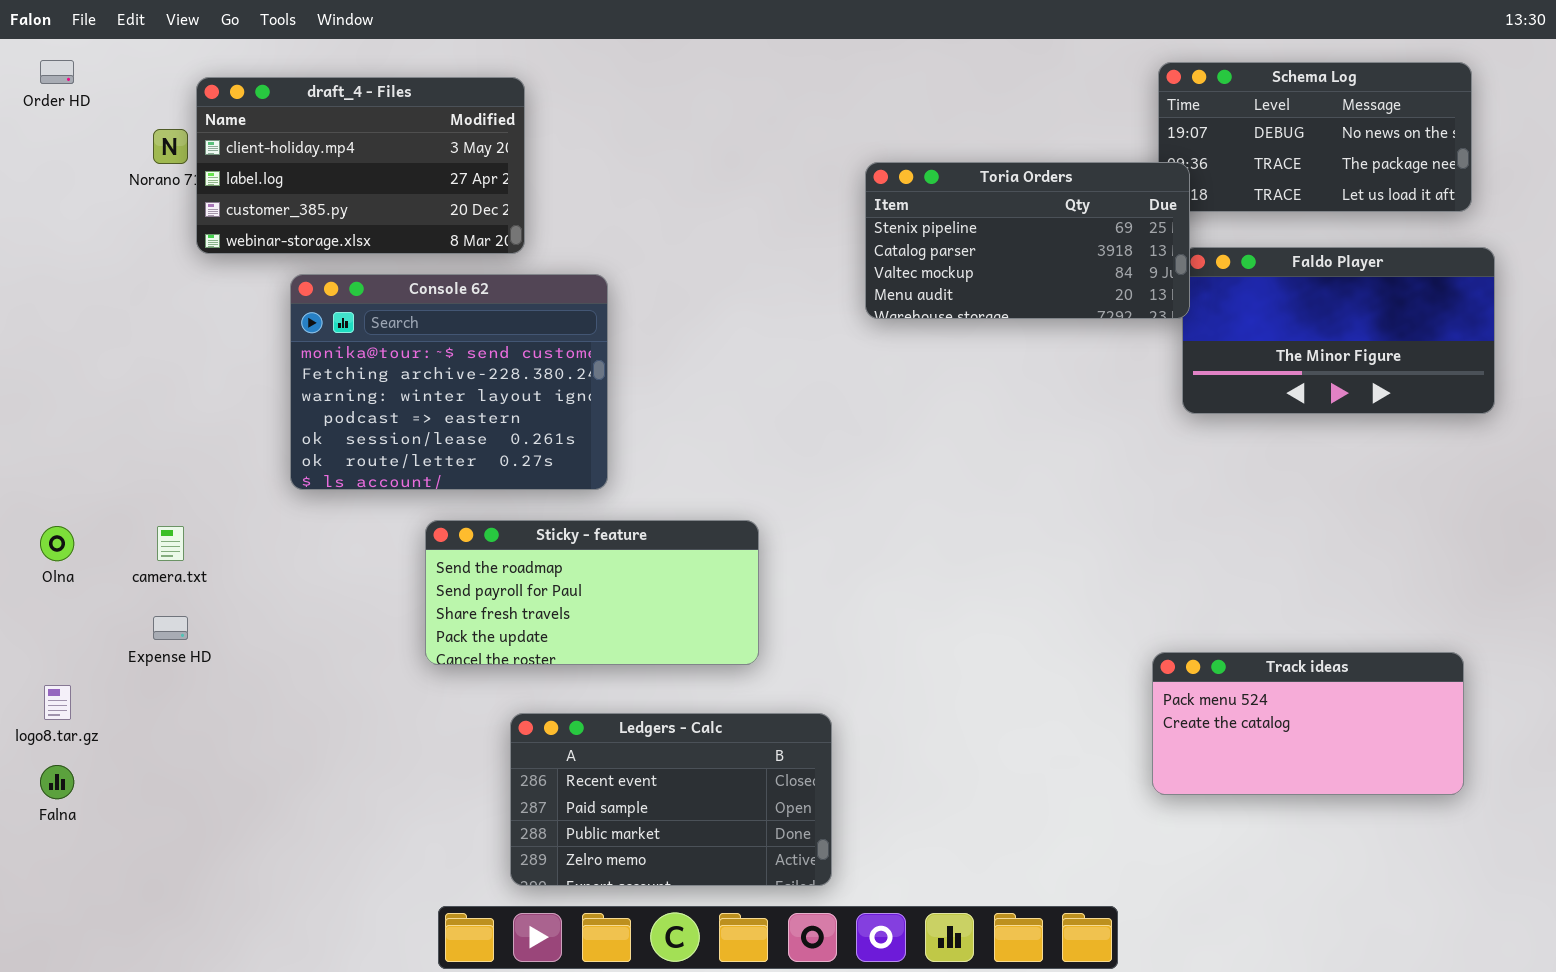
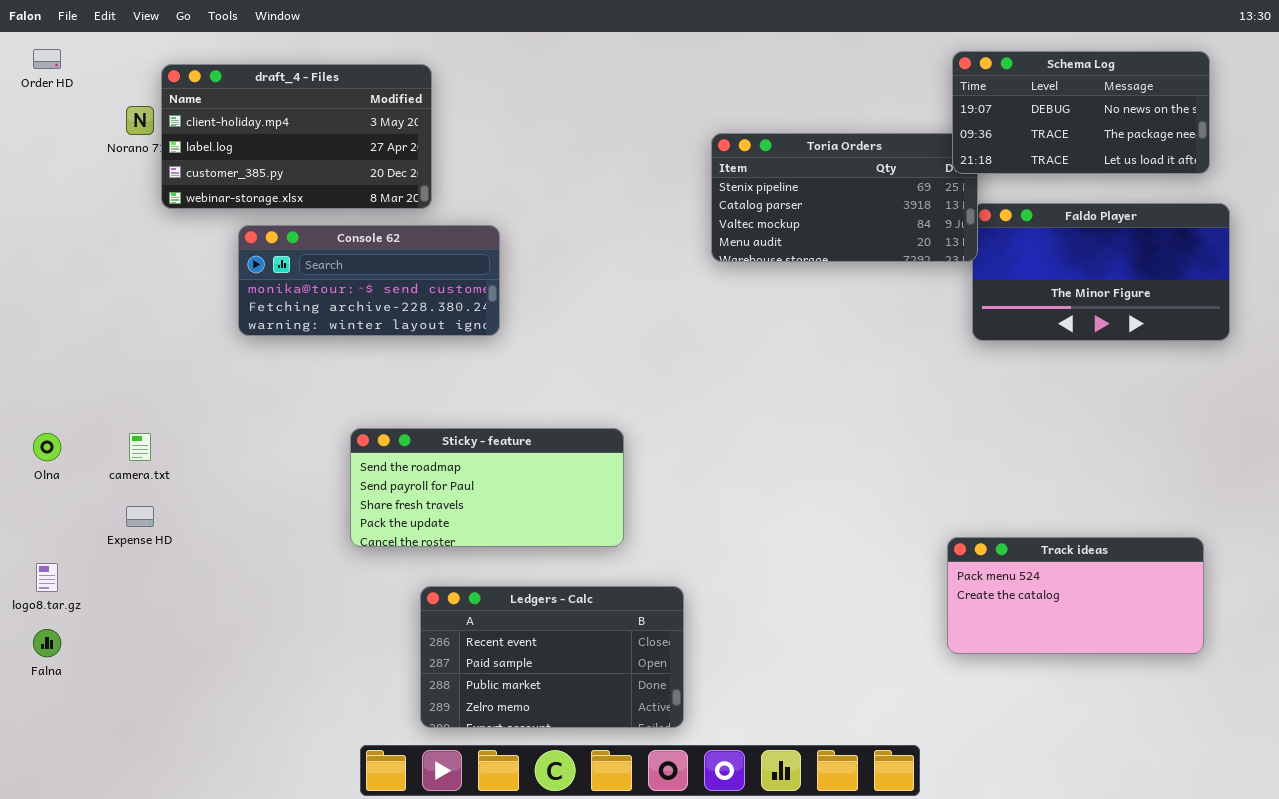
Schema Log: [1158,62,1472,212] -> [952,51,1210,174], raised
Console 62: [290,274,608,490] -> [238,225,500,336], resized

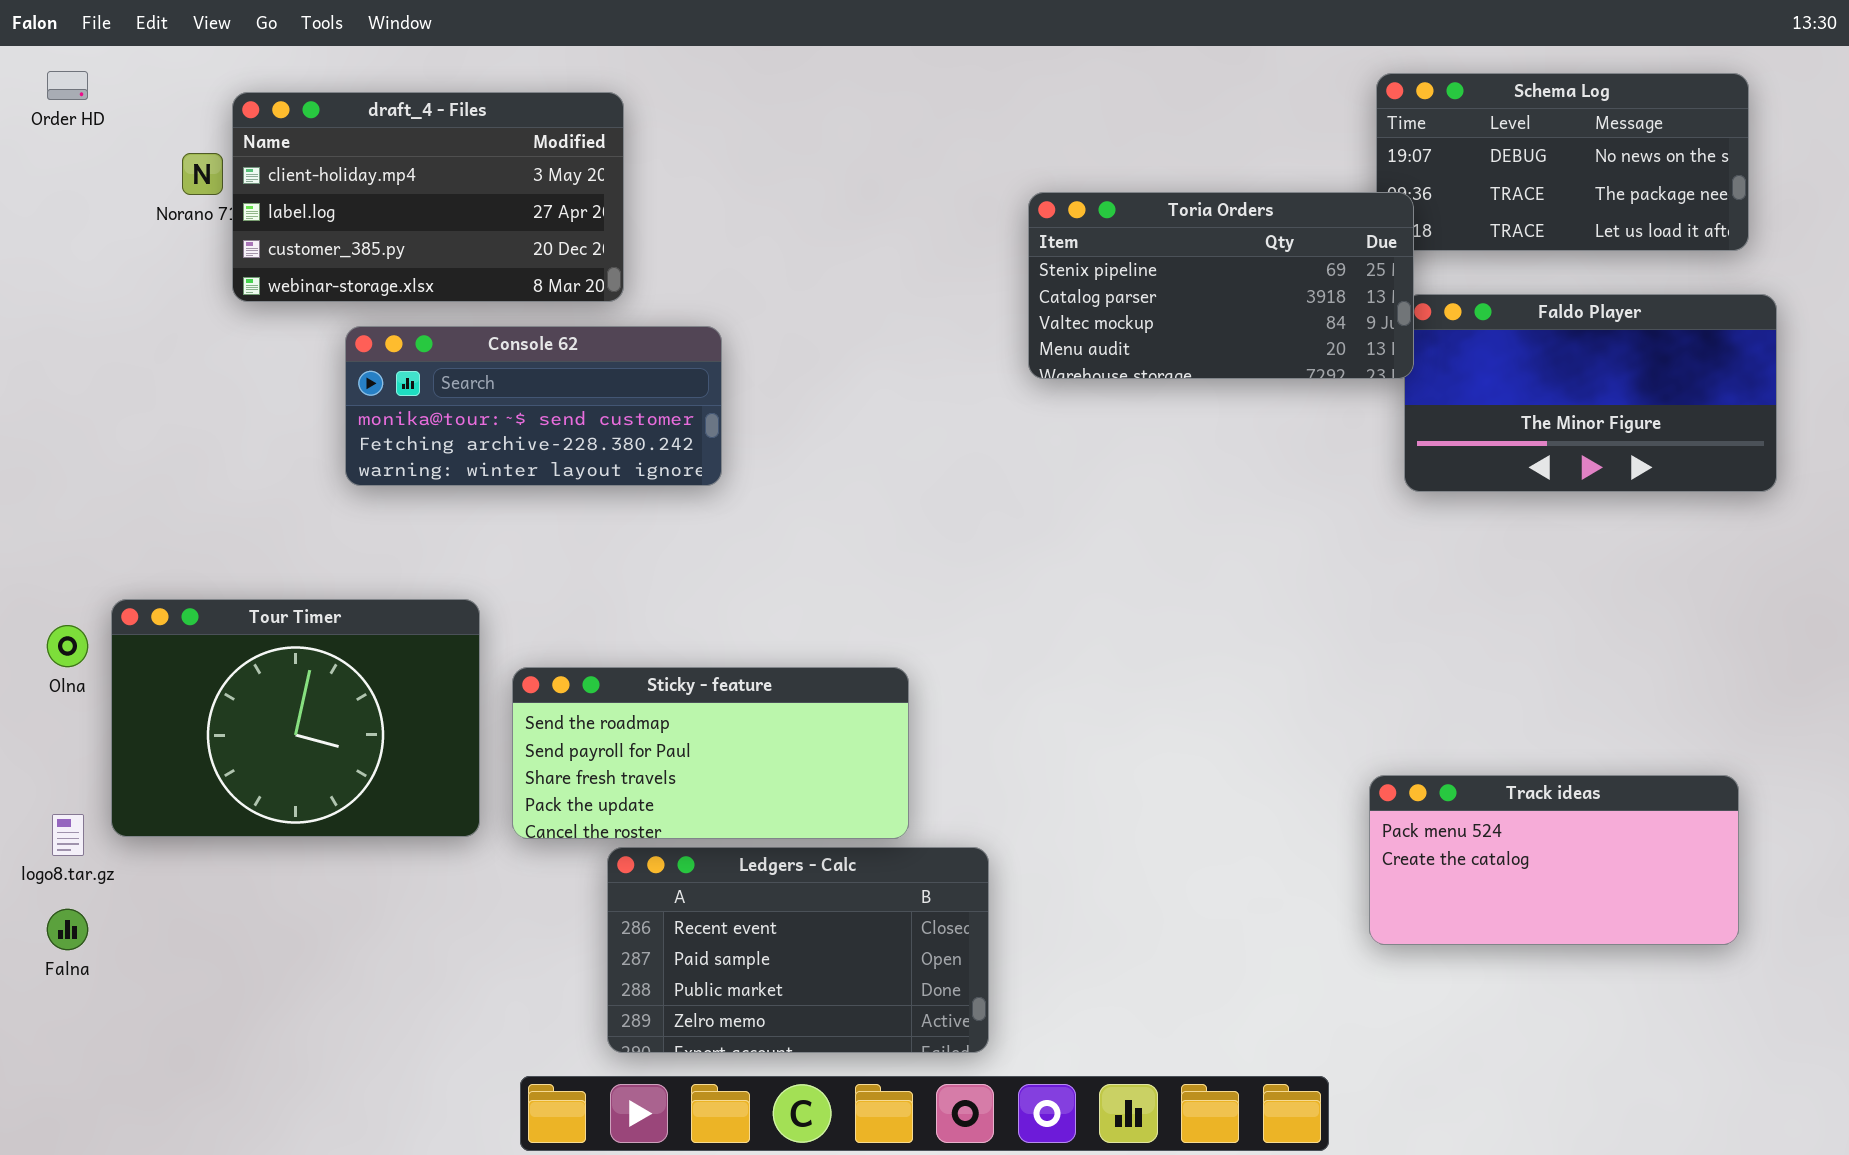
Toria Orders: [711,133,978,262] -> [1028,192,1414,379], raised
Tour Timer: none -> [111,599,480,837], opened
Sticky - feature: [350,428,624,547] -> [512,667,909,839], moved

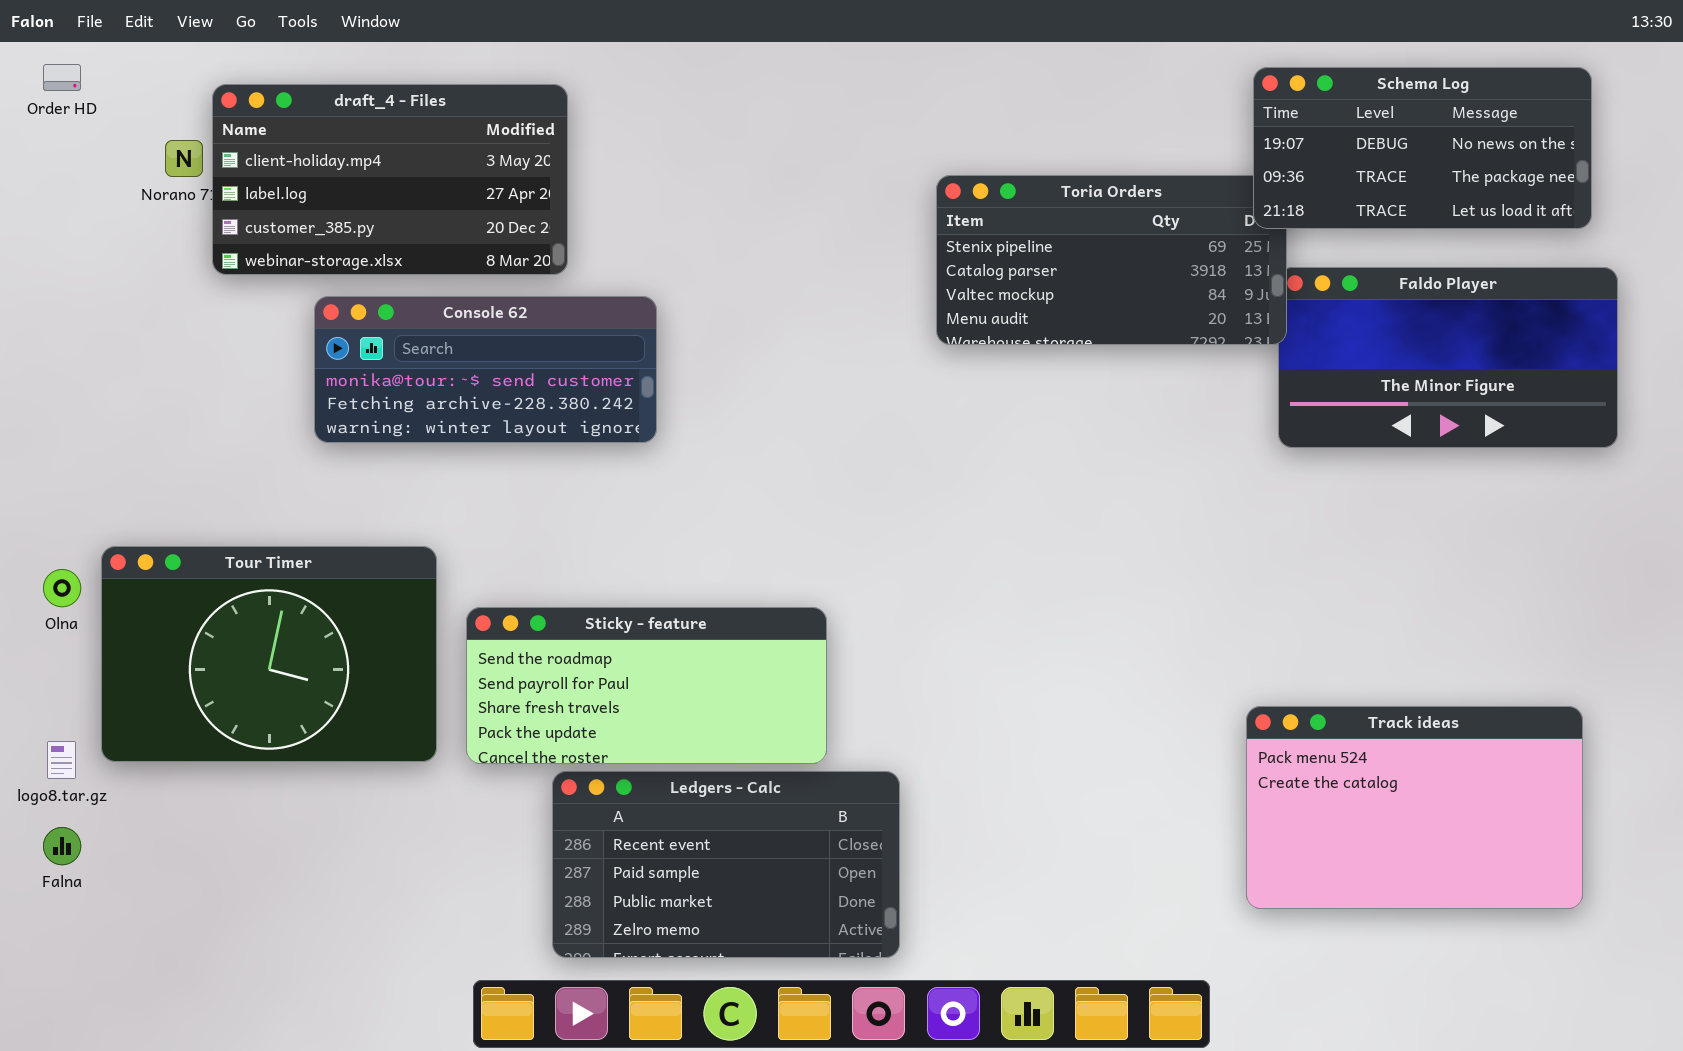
Schema Log: [1376,73,1749,251] -> [1253,67,1592,229], raised
Track ideas: [1369,775,1739,945] -> [1246,706,1583,909], resized

